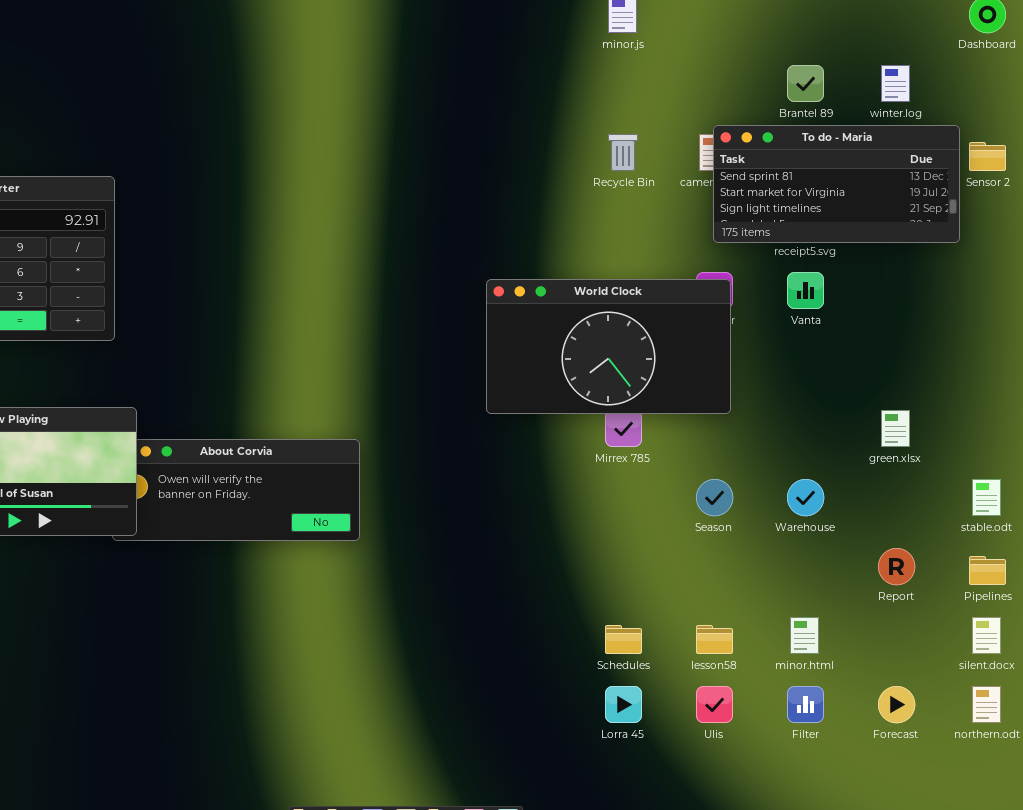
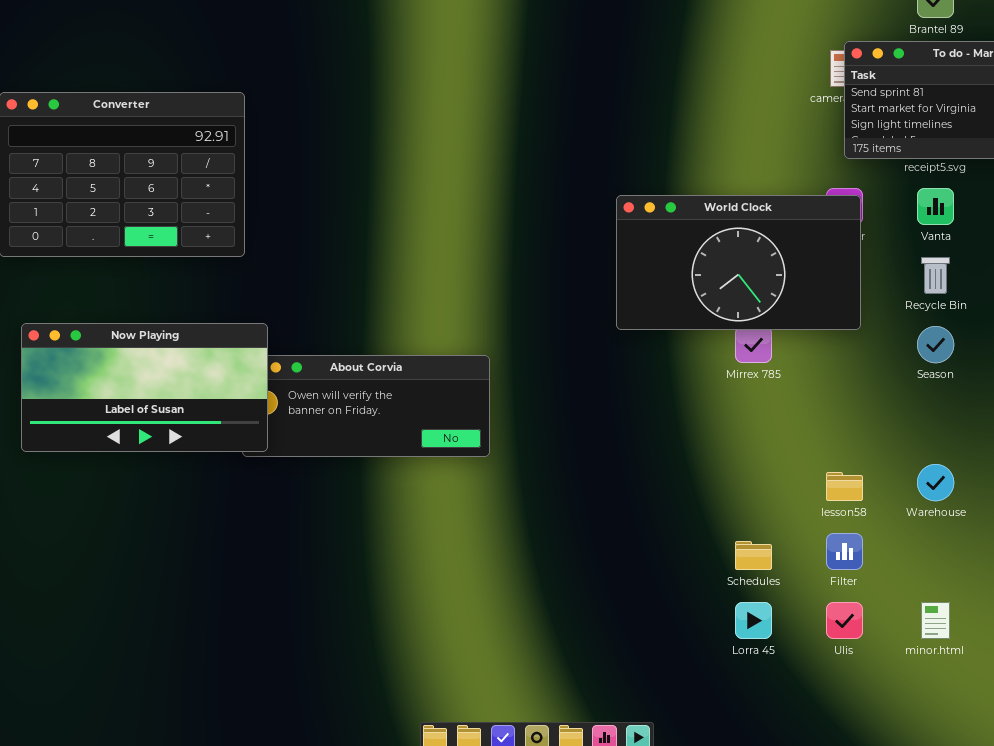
Recycle Bin: [608,134,638,171] -> [921,257,950,294], moved
Season: [696,479,733,516] -> [917,326,954,363], moved
Warehouse: [787,479,824,516] -> [917,464,954,501], moved
minor.html: [790,617,819,654] -> [921,602,950,639], moved
lesson58: [696,625,733,654] -> [826,472,863,501], moved
Filter: [787,686,824,723] -> [826,533,863,570], moved

